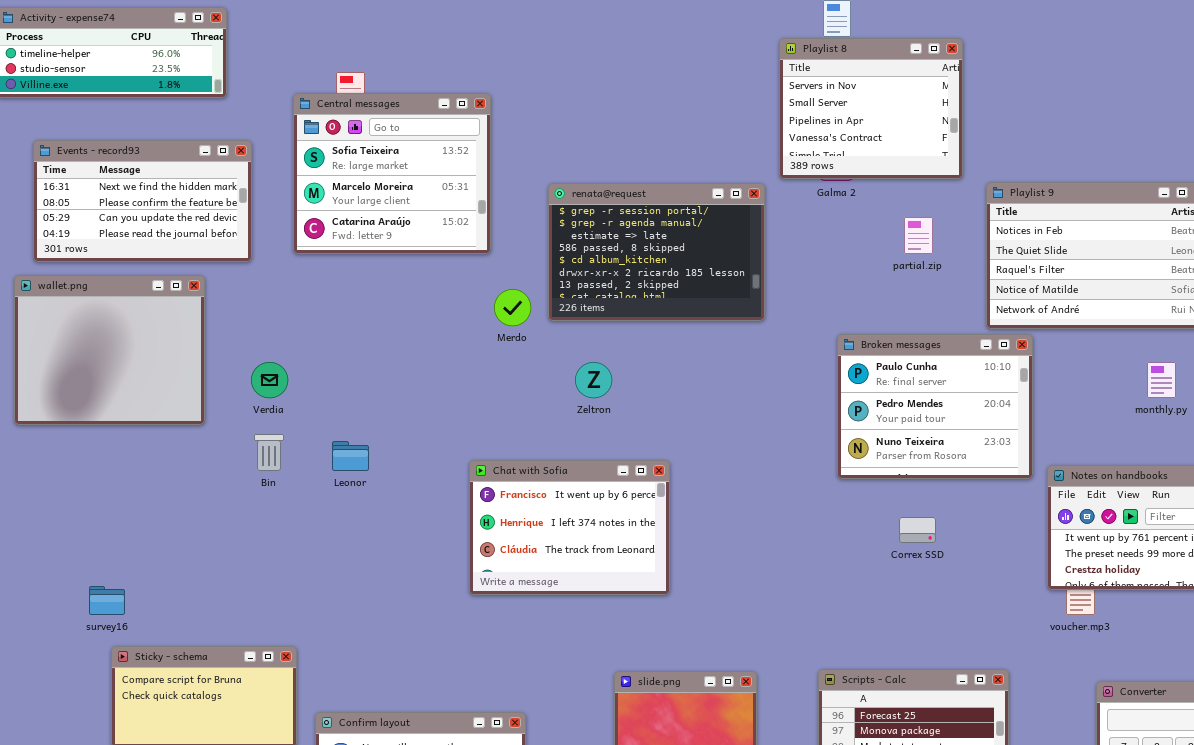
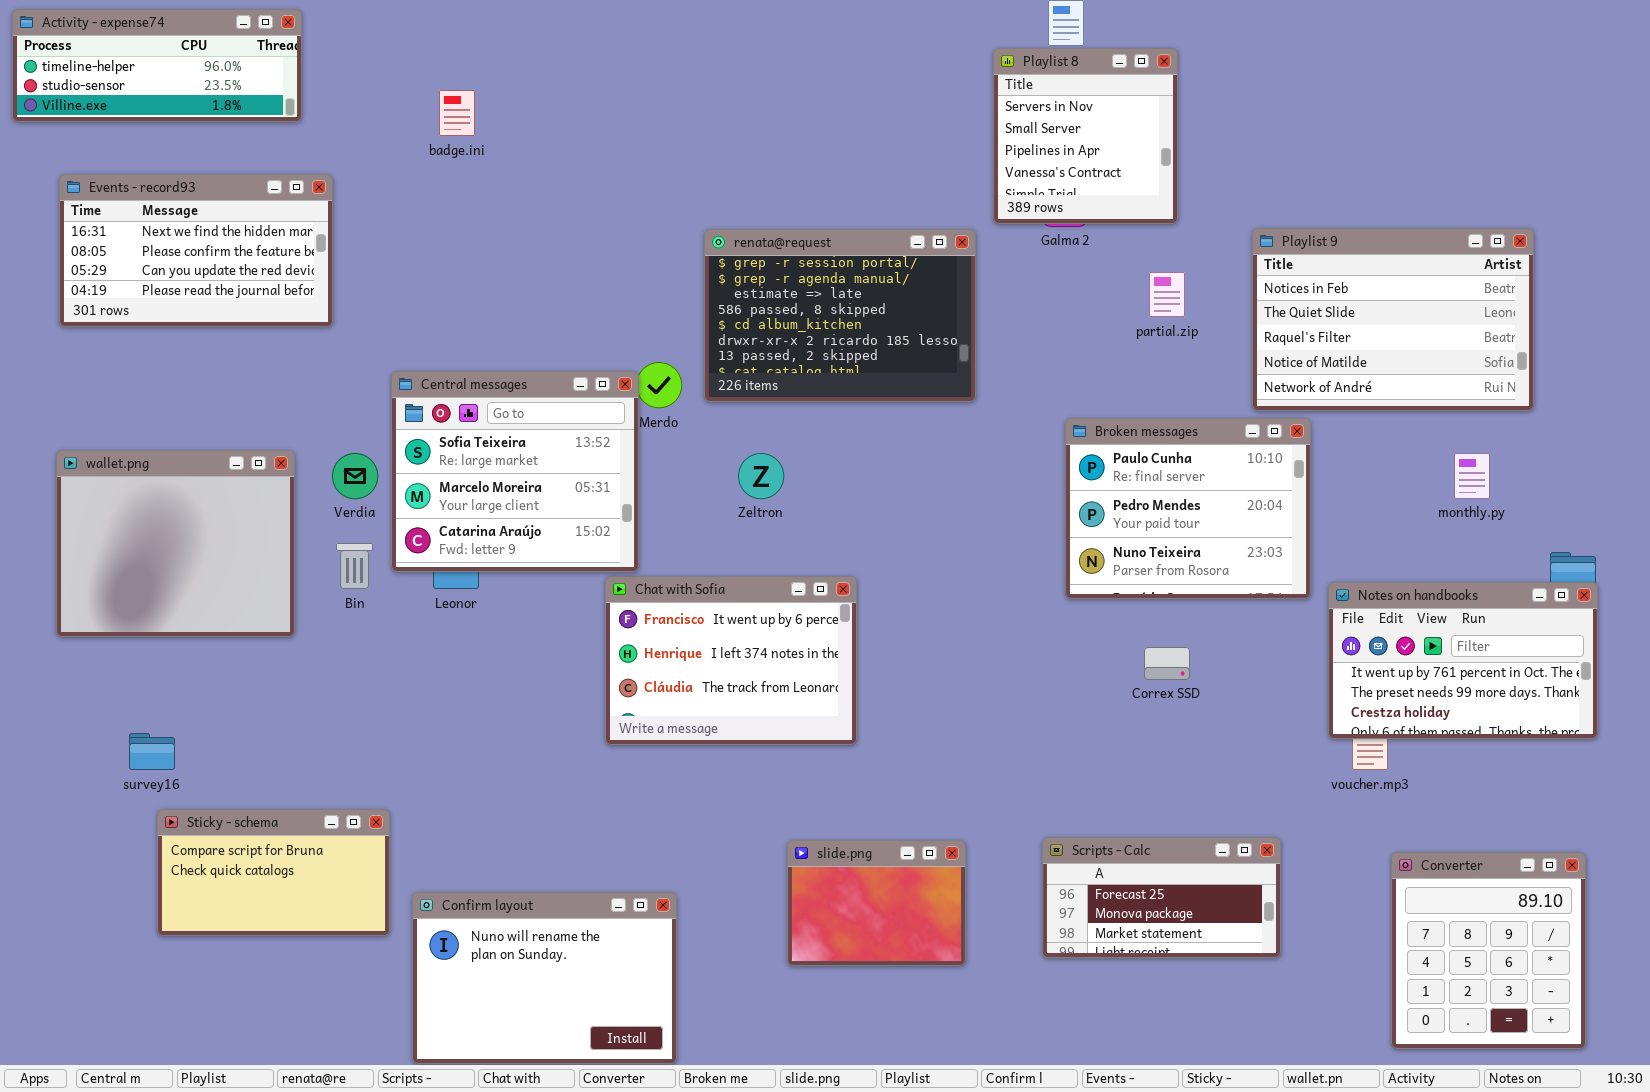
Playlist 8: [779,38,963,179] -> [993,48,1178,224], resized
Central messages: [293,93,491,254] -> [391,371,639,572], moved
wallet.png: [14,275,205,425] -> [56,450,295,637], moved

